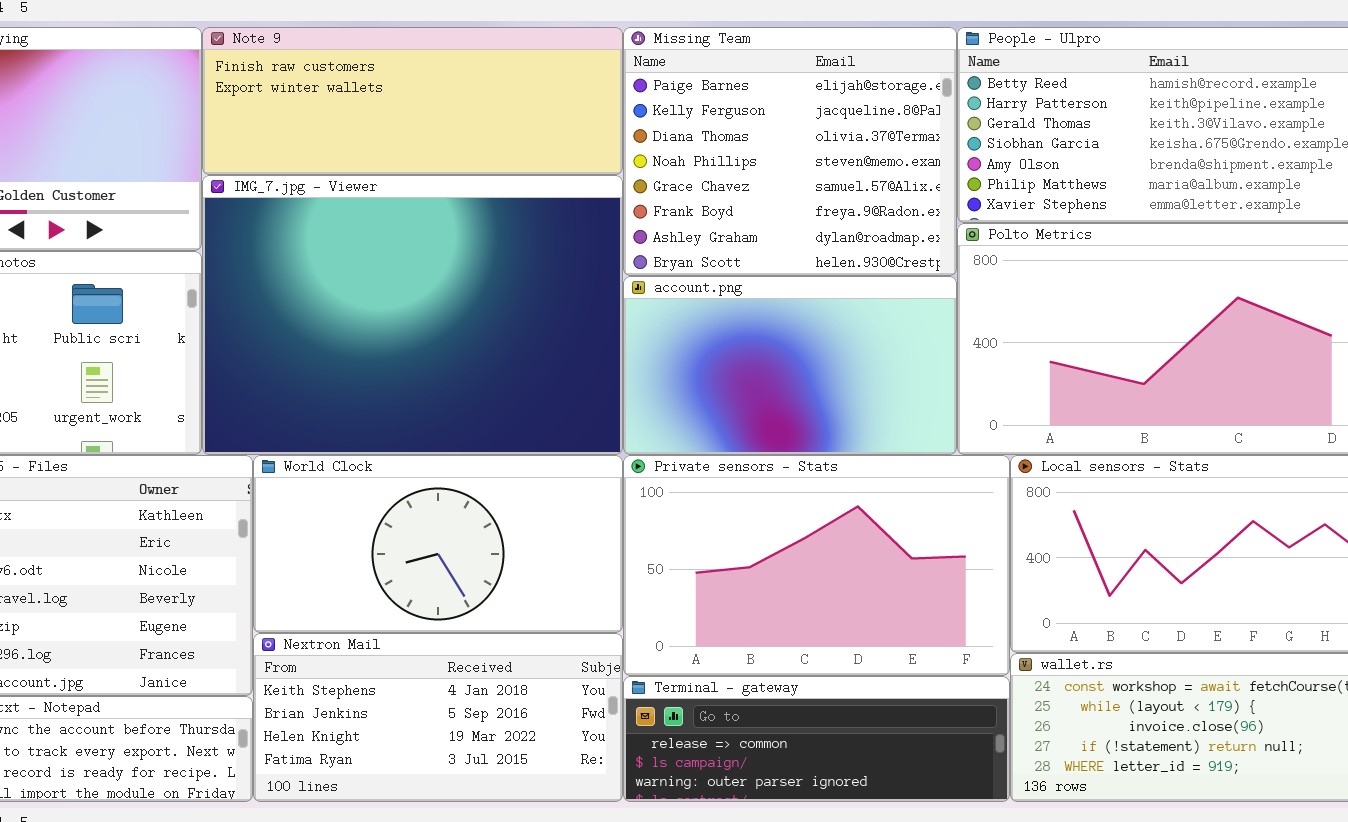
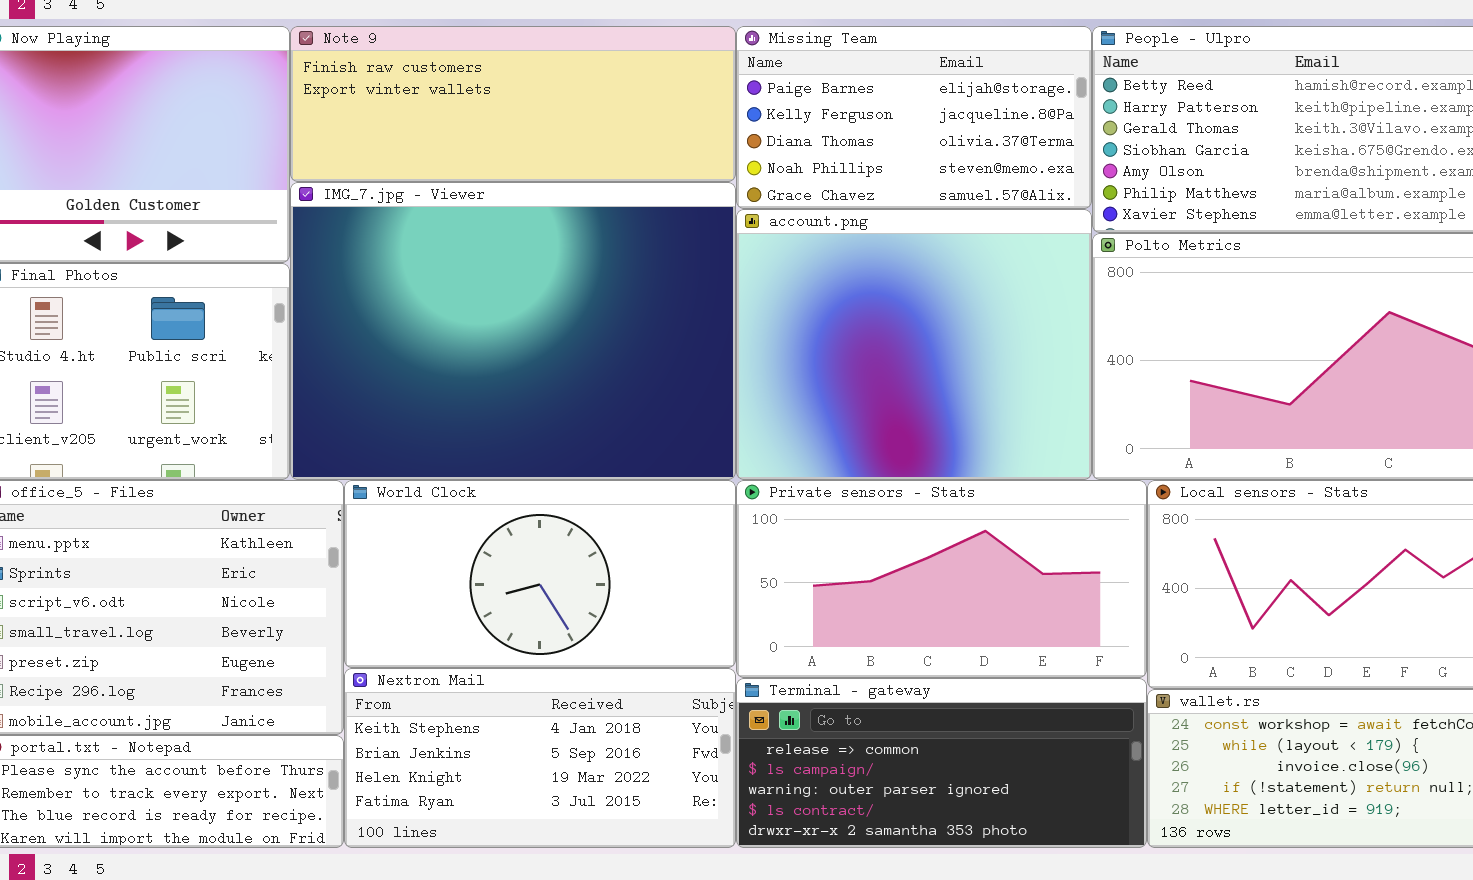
Missing Team: [623,27,957,276] -> [736,26,1092,209], resized
account.png: [623,276,957,455] -> [736,209,1092,480], resized
Private sensors - Stats: [623,455,1010,676] -> [736,480,1147,678], resized
Terminal - gateway: [623,676,1010,802] -> [736,678,1147,848], resized

